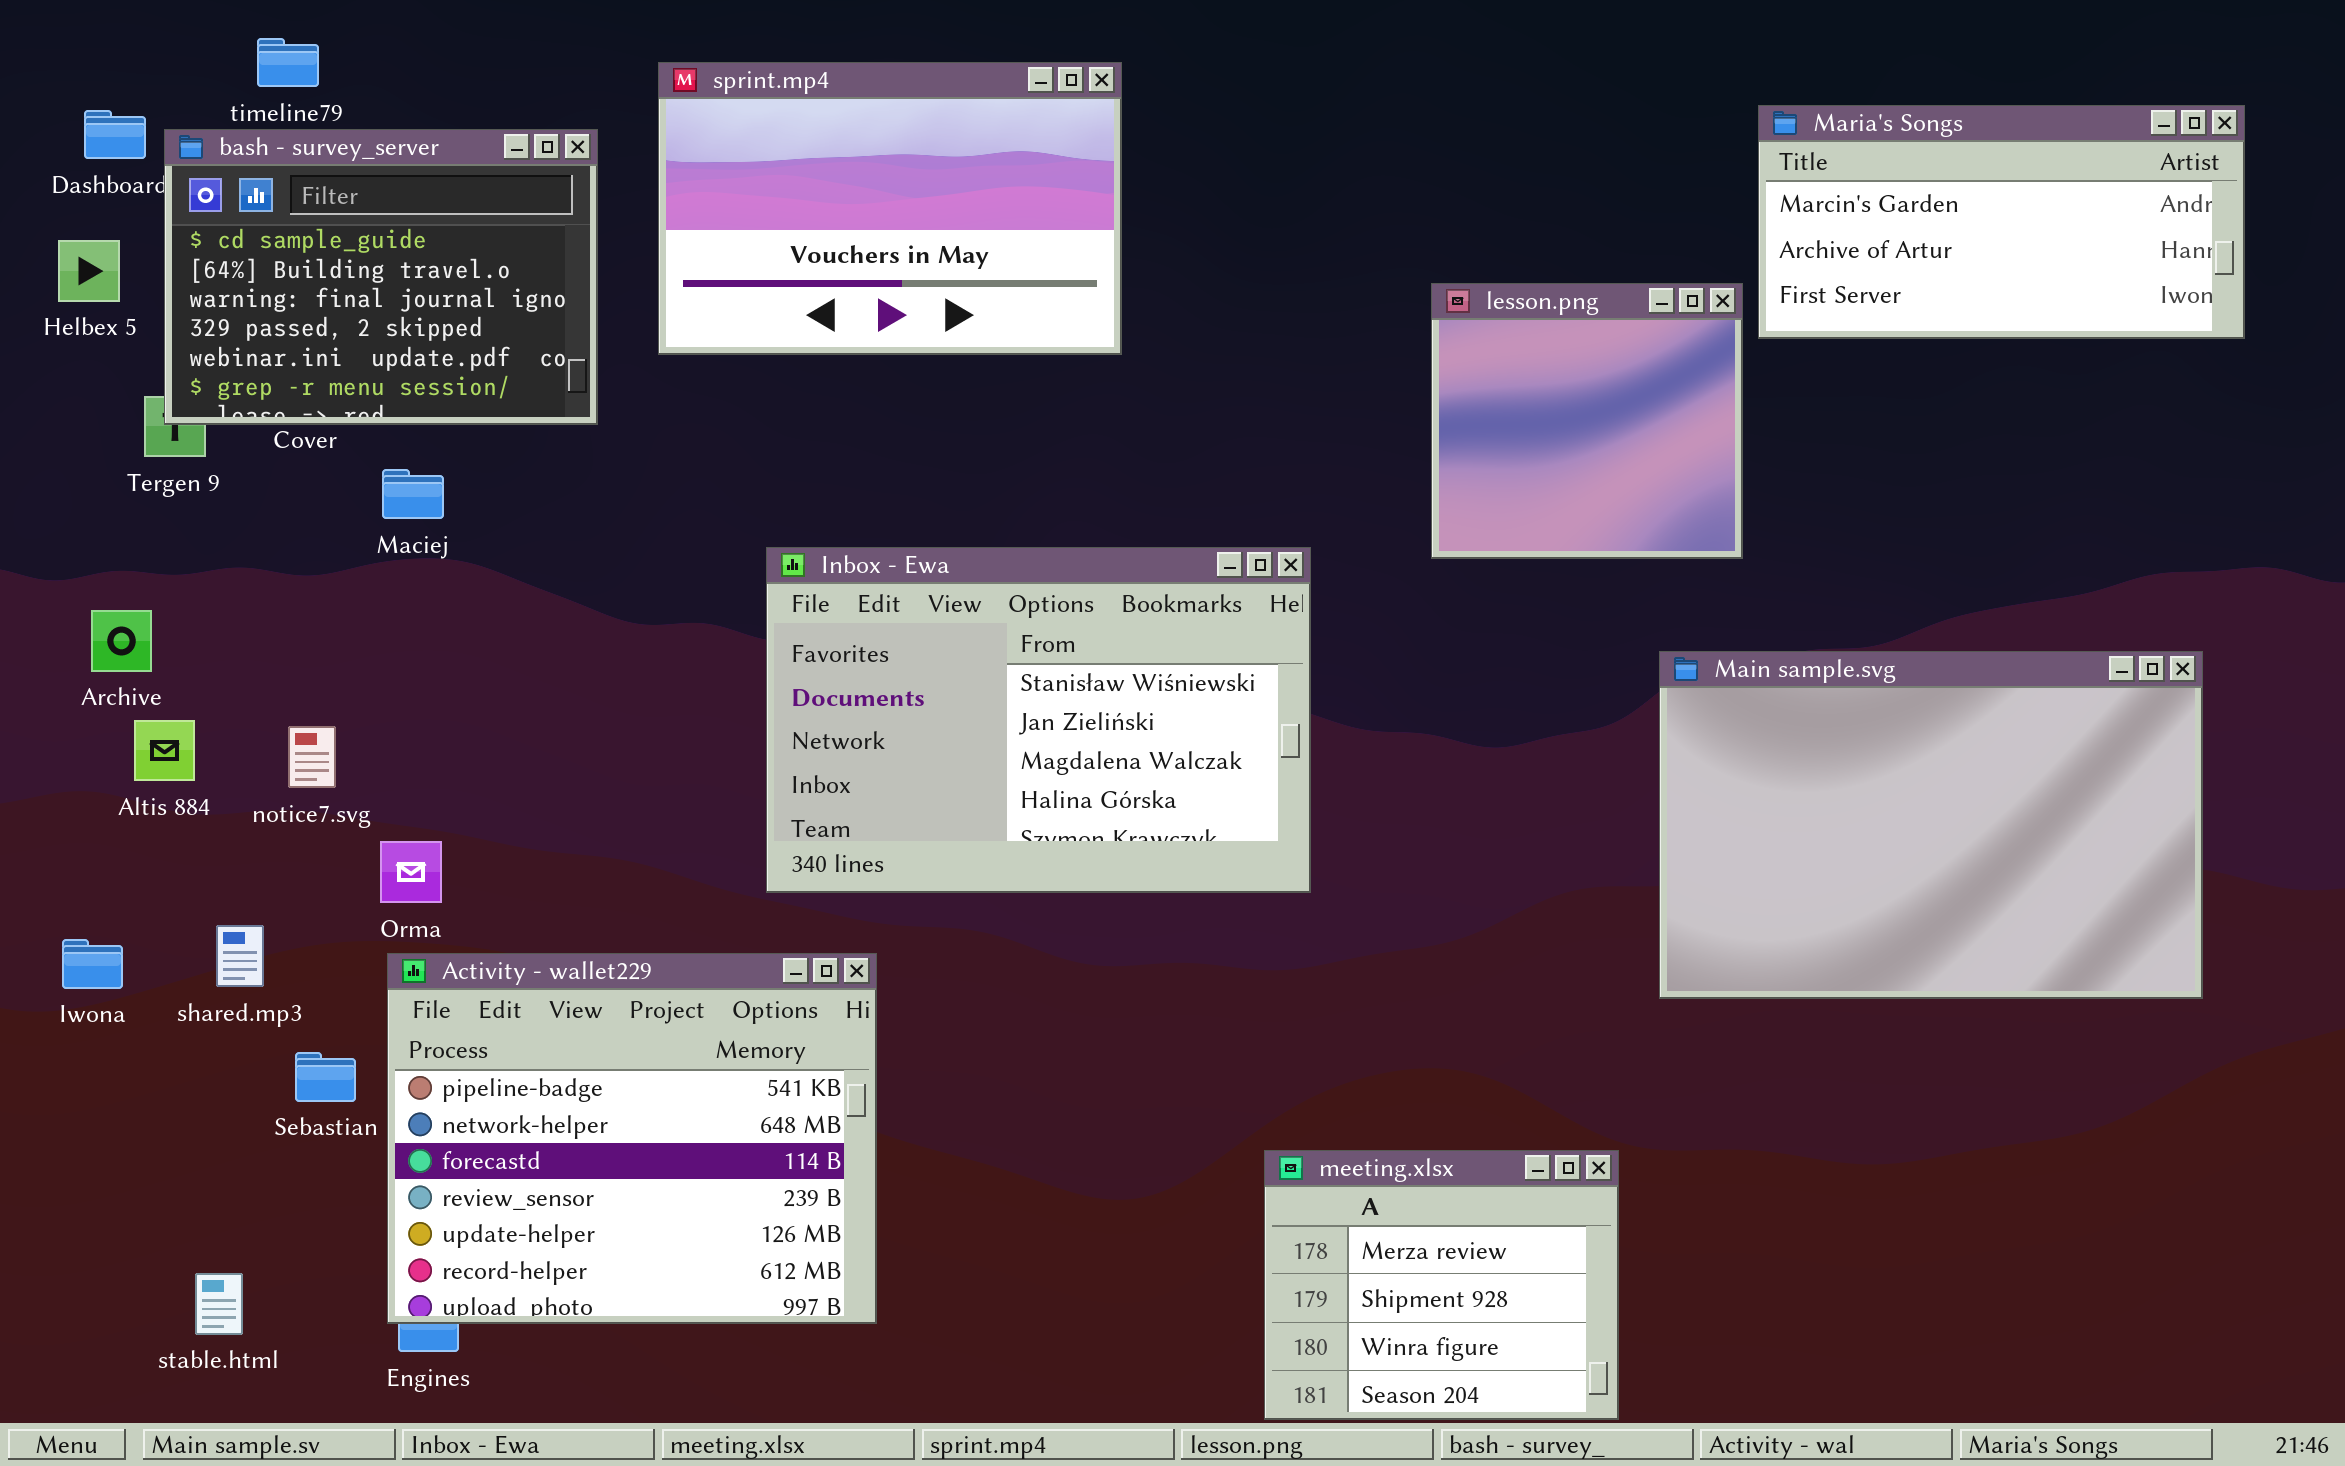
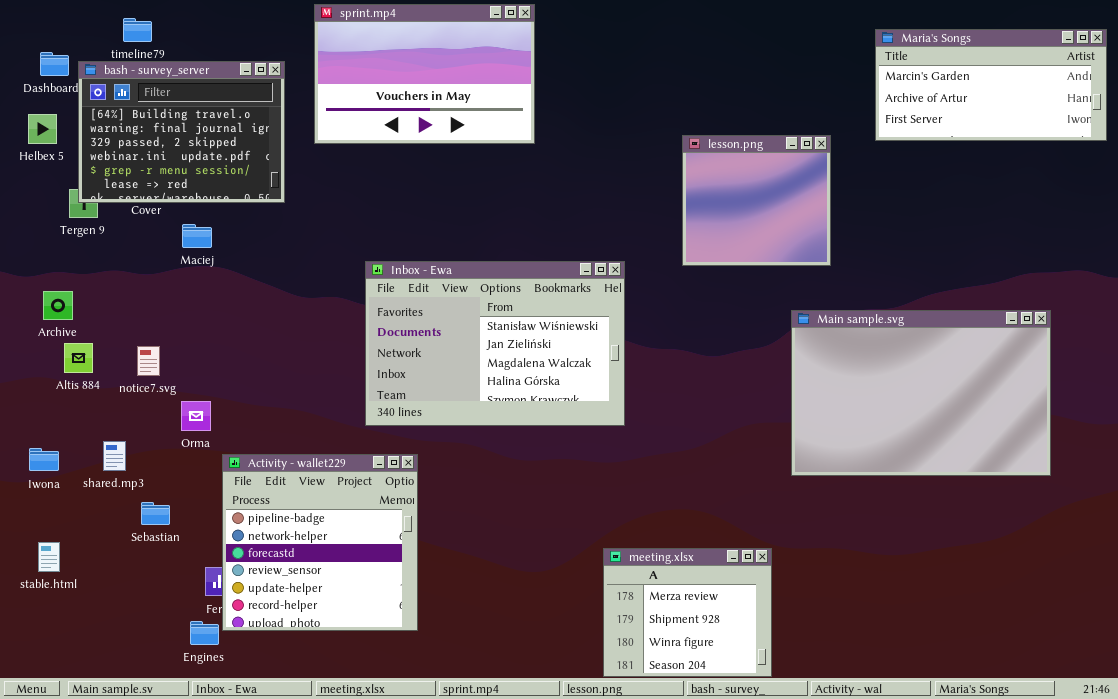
sprint.mp4: [658,62,1122,355] -> [314,4,535,144], moved
Maria's Songs: [1758,105,2245,339] -> [875,29,1107,141], moved
bash - survey_server: [164,129,598,425] -> [78,61,285,203], scrolled down 1 row
Activity - wallet229: [387,953,877,1324] -> [222,454,418,631], resized
stable.html: [195,1273,243,1335] -> [38,542,60,572], moved

